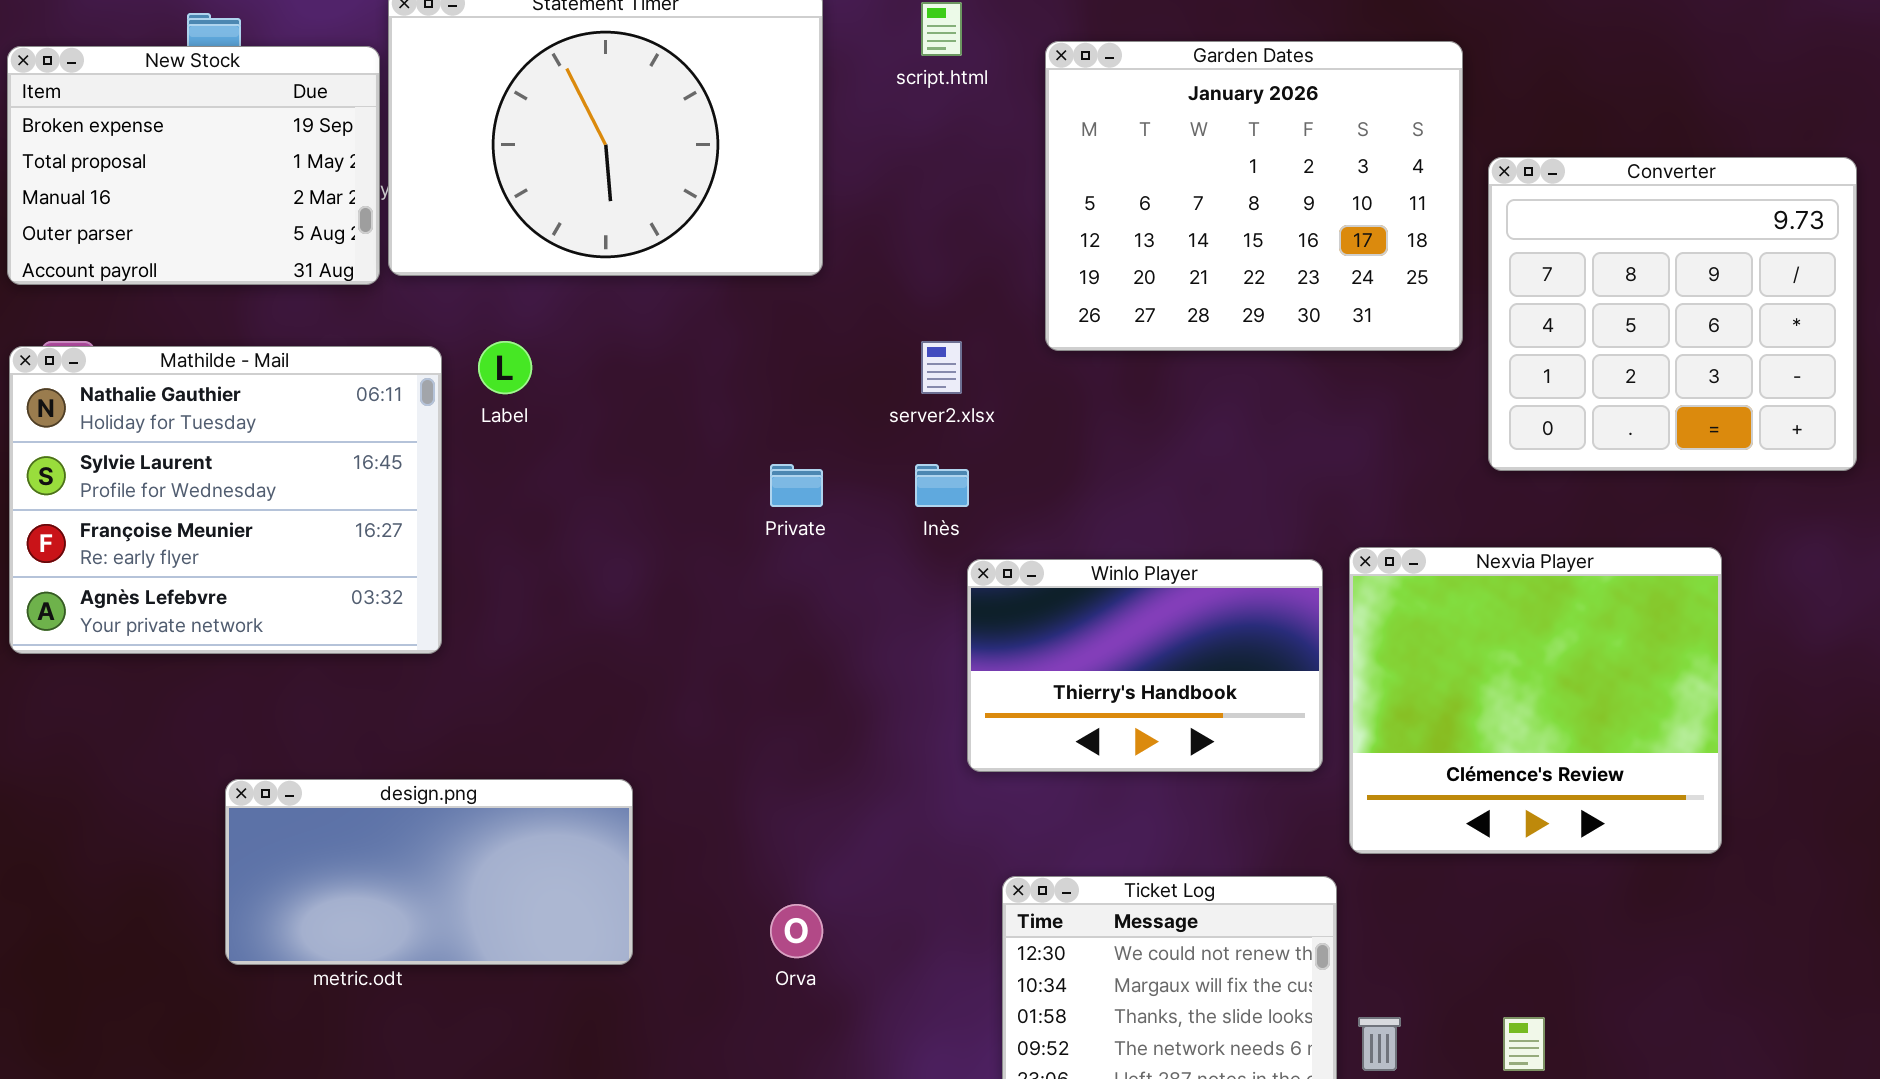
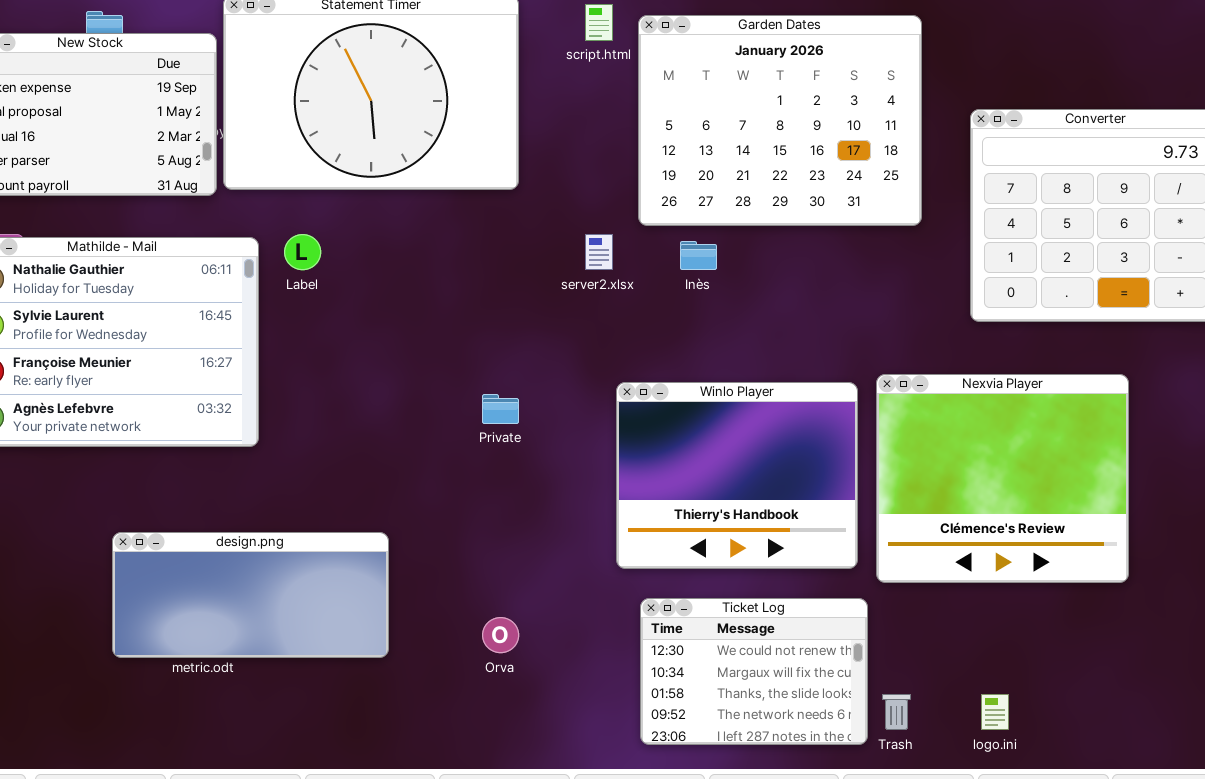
Garden Dates: [1045,41,1463,351] -> [638,15,922,226], moved
Private: [770,464,823,507] -> [482,394,519,424], moved
Inès: [915,464,969,507] -> [680,241,717,270], moved
Winlo Player: [967,559,1323,772] -> [616,382,858,569], resized

